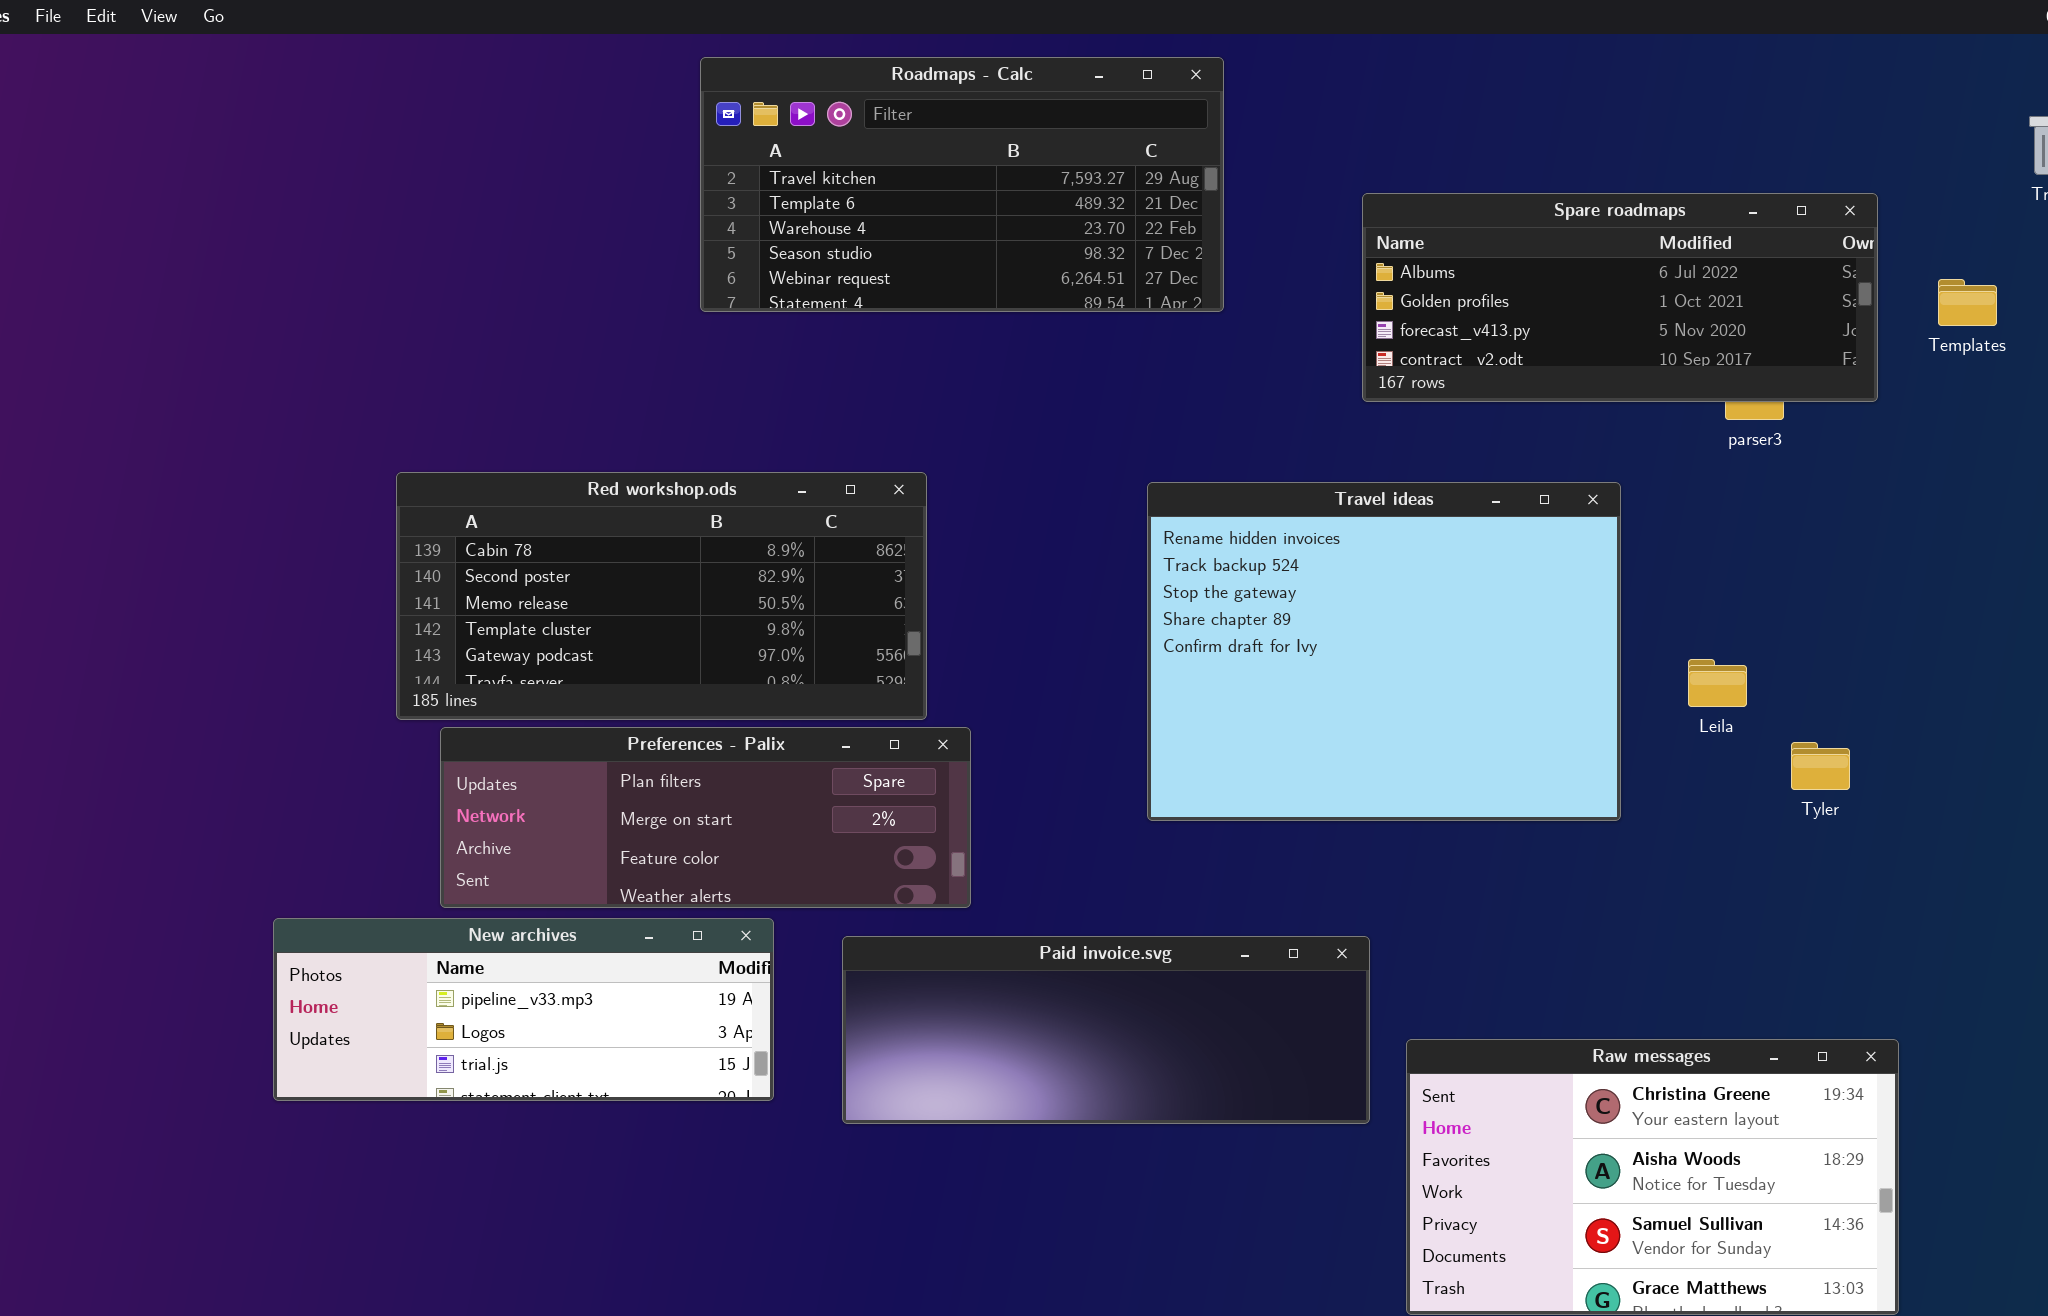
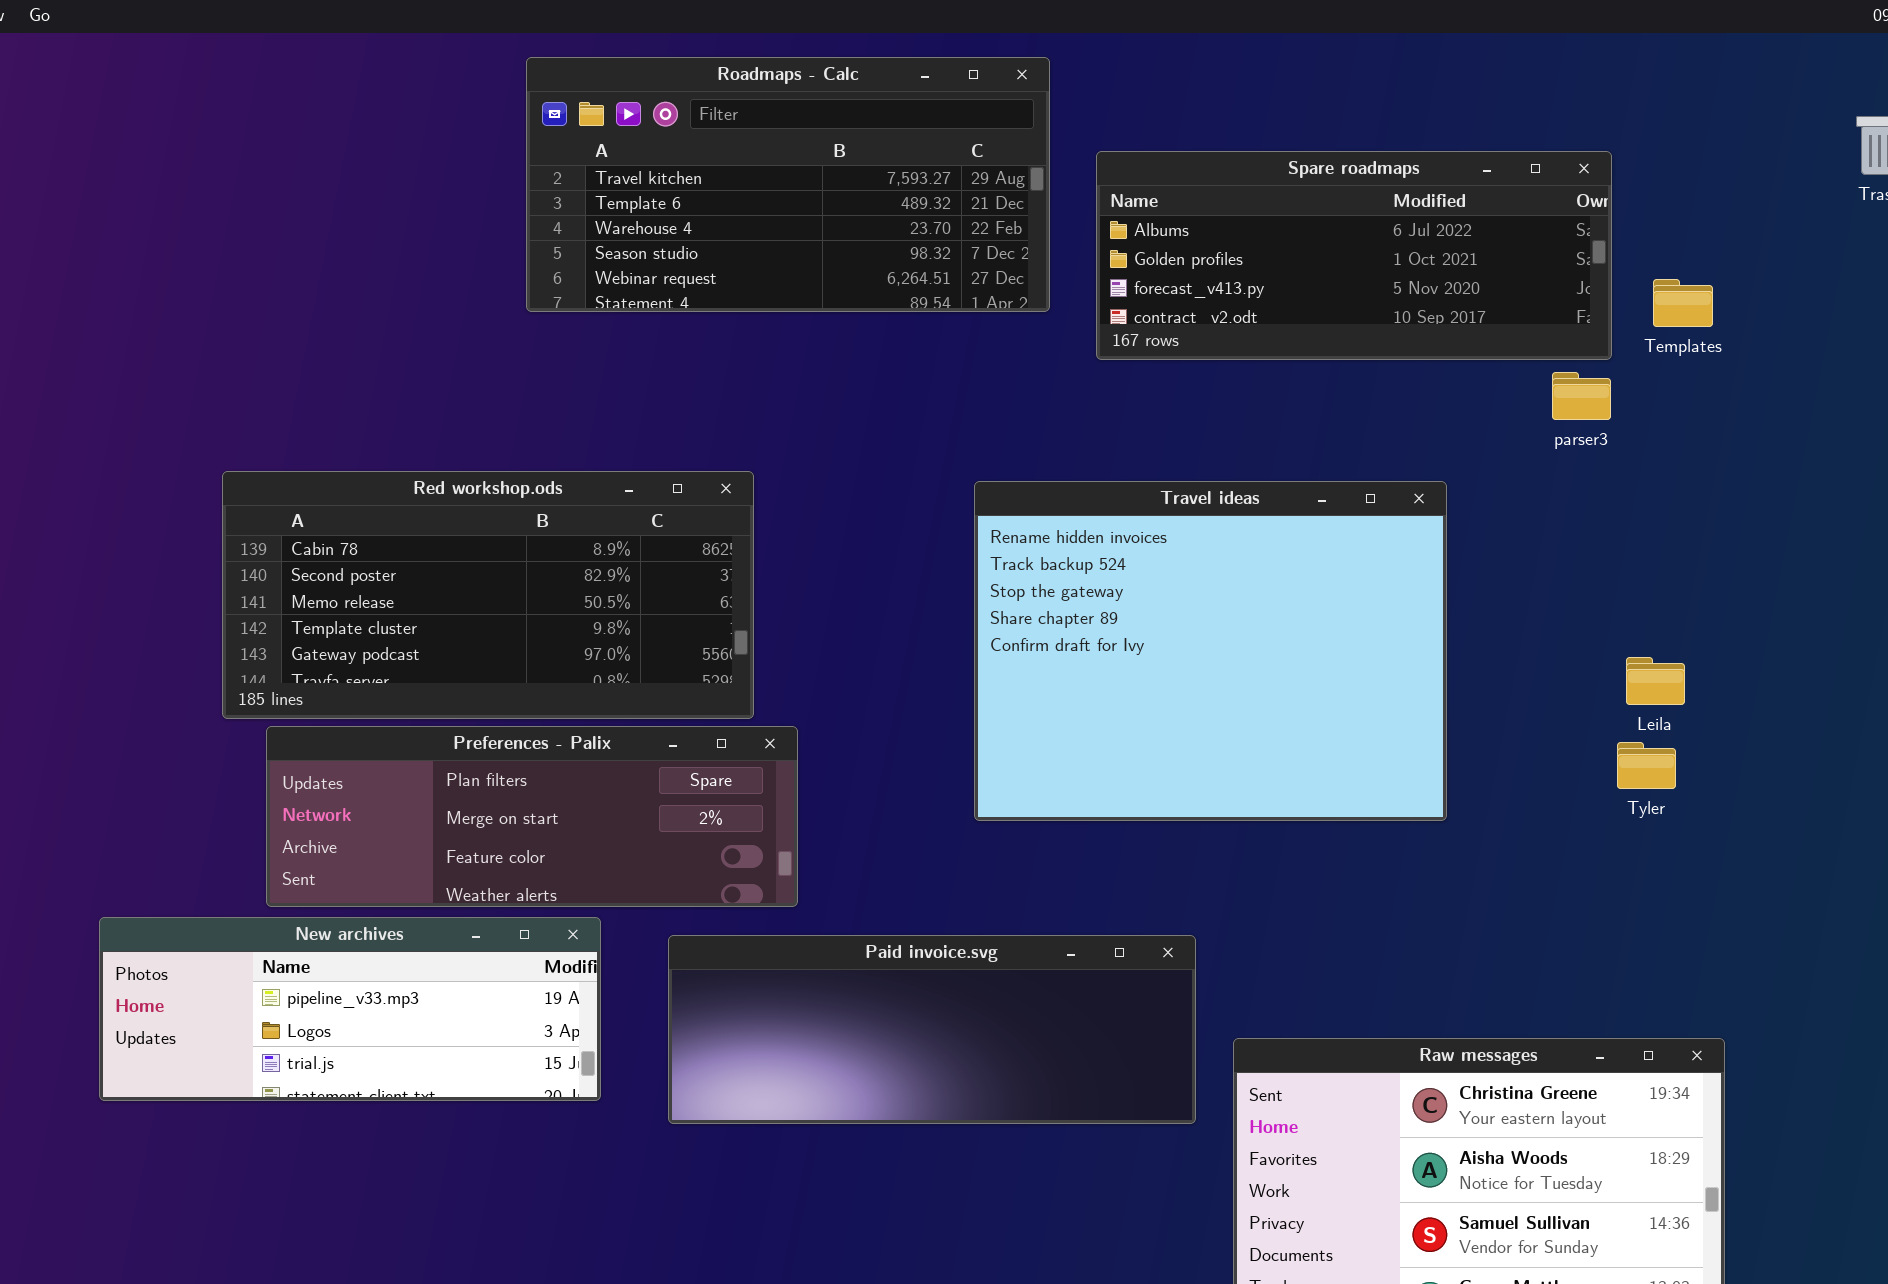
Spare roadmaps: [1362,193,1878,402] -> [1096,151,1612,360], moved
Templates: [1938,279,1997,326] -> [1653,279,1713,327], moved
Leila: [1688,659,1747,707] -> [1626,657,1685,705], moved

